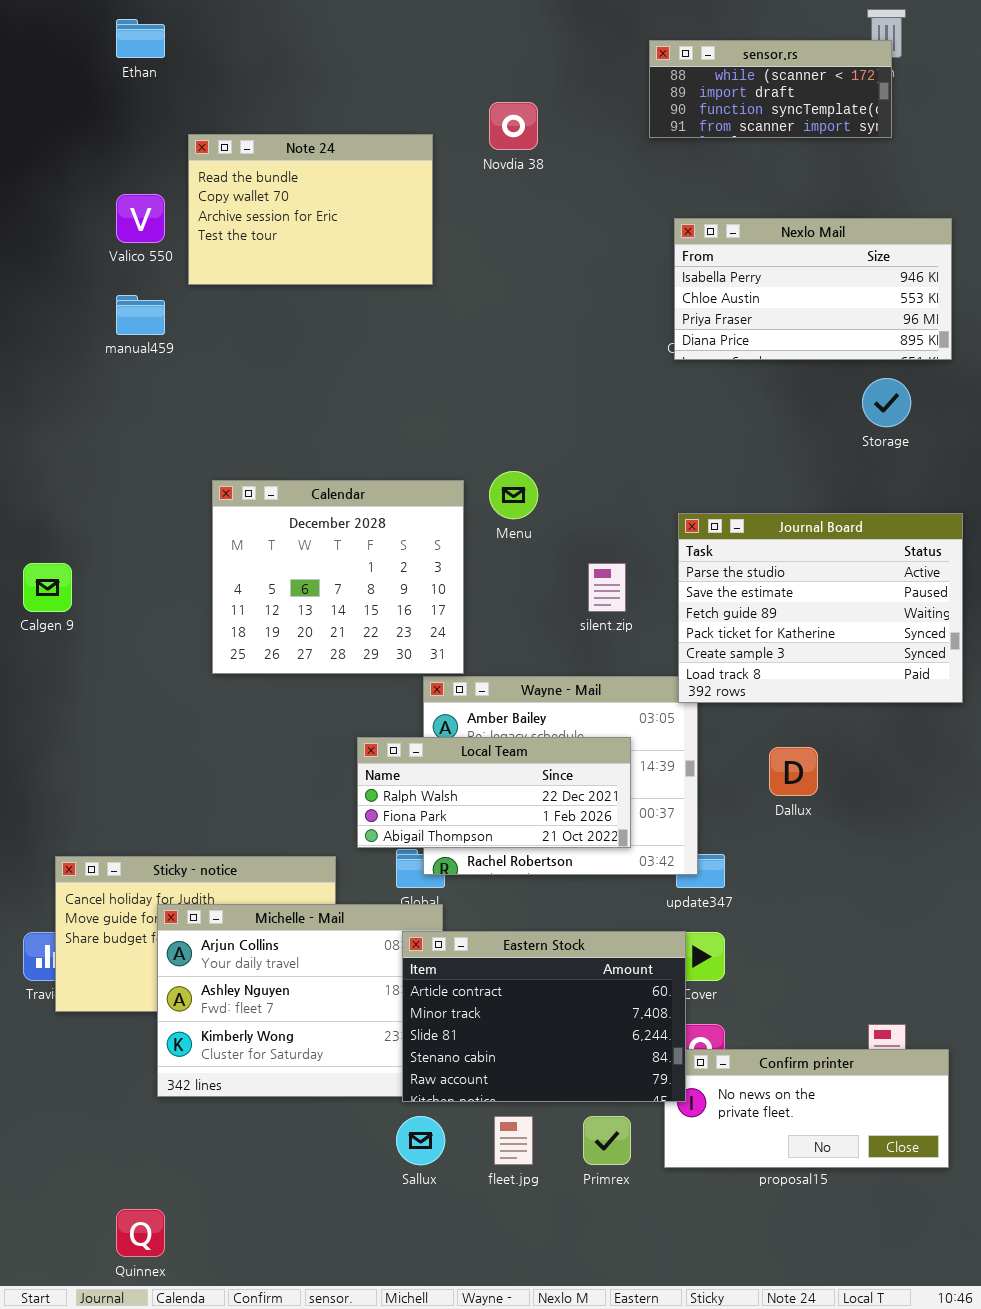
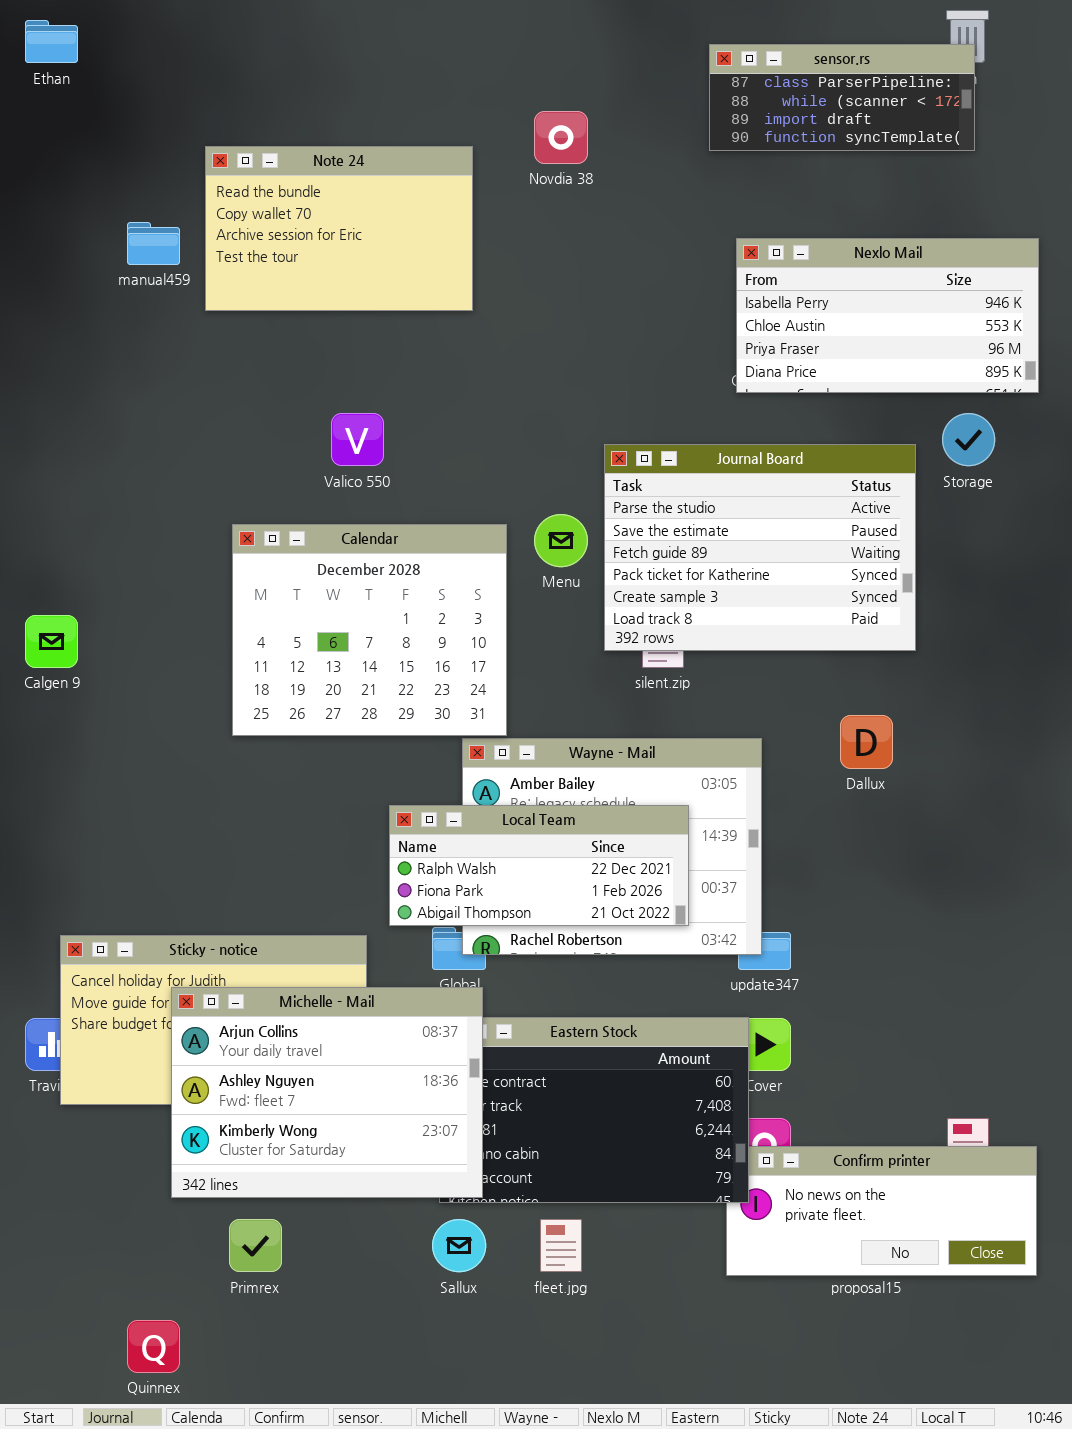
Ethan: [116,19,165,58] -> [25,20,78,63], moved
sensor.rs: [649,40,892,138] -> [709,44,975,151], scrolled up 1 row
Valico 550: [116,194,165,243] -> [331,413,384,466], moved
manual459: [116,295,165,335] -> [127,222,180,265], moved
Journal Board: [678,513,963,703] -> [604,444,916,651], moved
Dallux: [769,747,818,796] -> [840,715,893,769], moved
Michelle - Mail: [157,904,443,1097] -> [171,987,483,1198], raised
Primrex: [583,1116,631,1165] -> [229,1219,282,1272], moved

